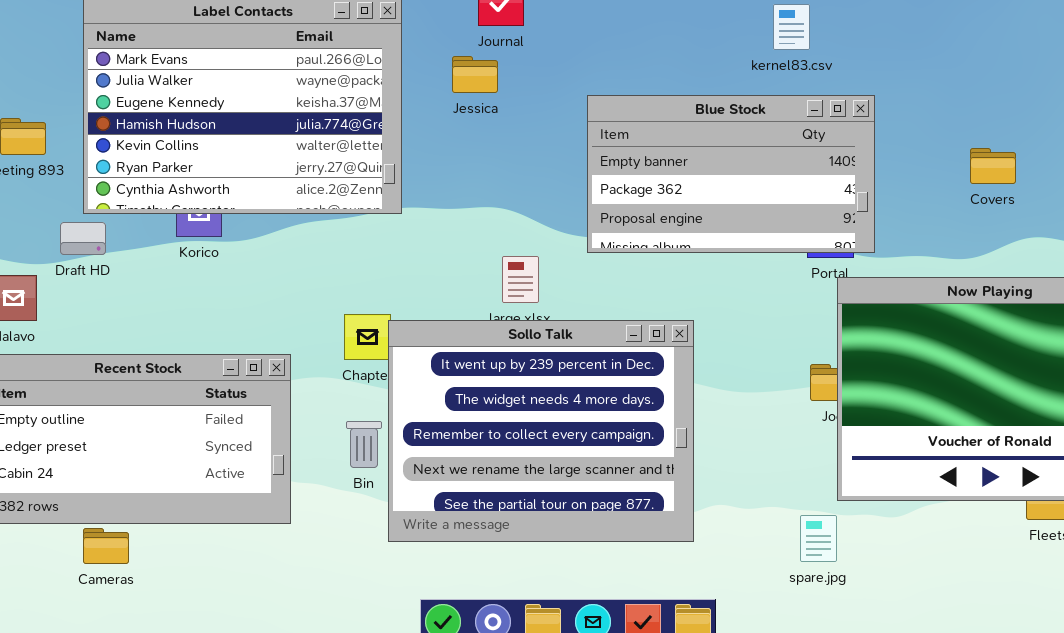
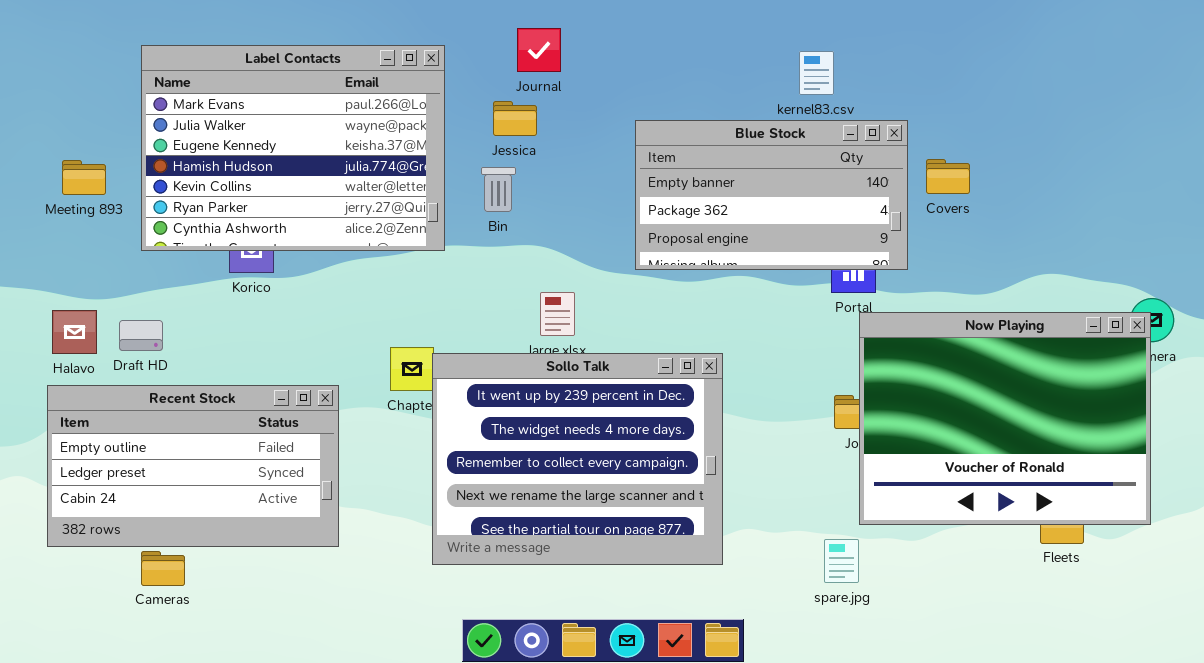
Blue Stock: [587,95,875,253] -> [635,120,908,270], moved
Covers: [970,148,1016,184] -> [926,159,970,194], moved
Draft HD: [60,222,106,255] -> [119,320,163,351], moved
Bin: [346,421,382,468] -> [481,167,516,212], moved

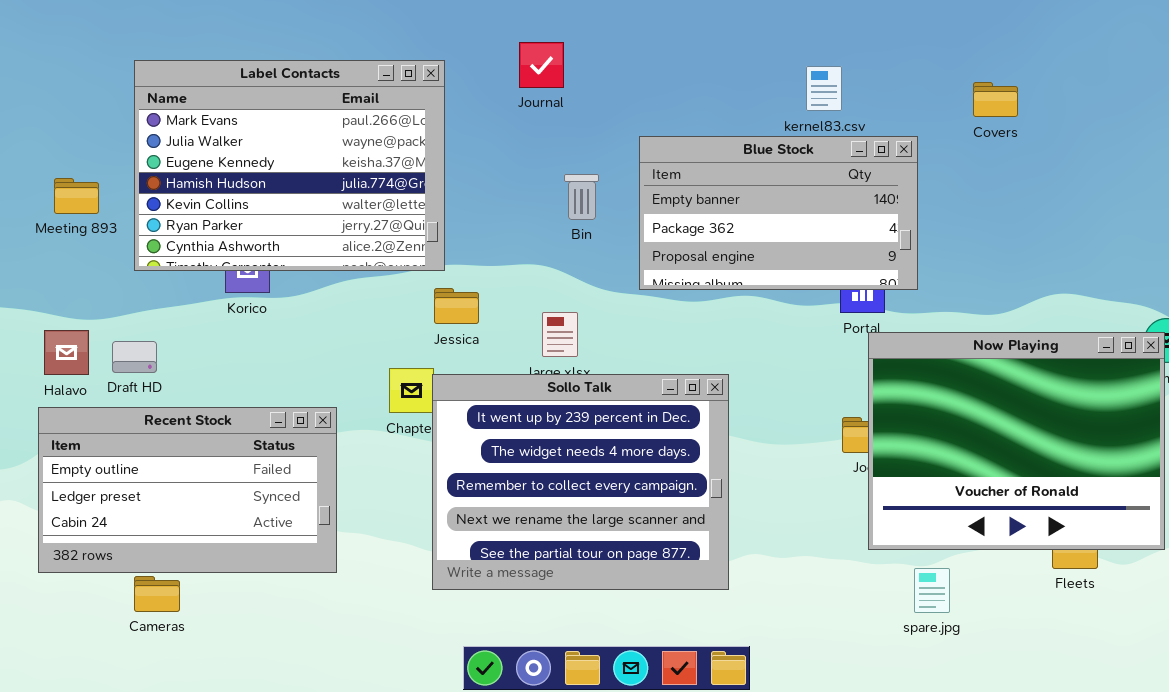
Jessica: [493,101,537,136] -> [434,288,479,324], moved
Covers: [926,159,970,194] -> [973,82,1018,117], moved
Bin: [481,167,516,212] -> [564,174,599,220], moved
spare.jpg: [824,539,859,583] -> [914,568,950,613], moved

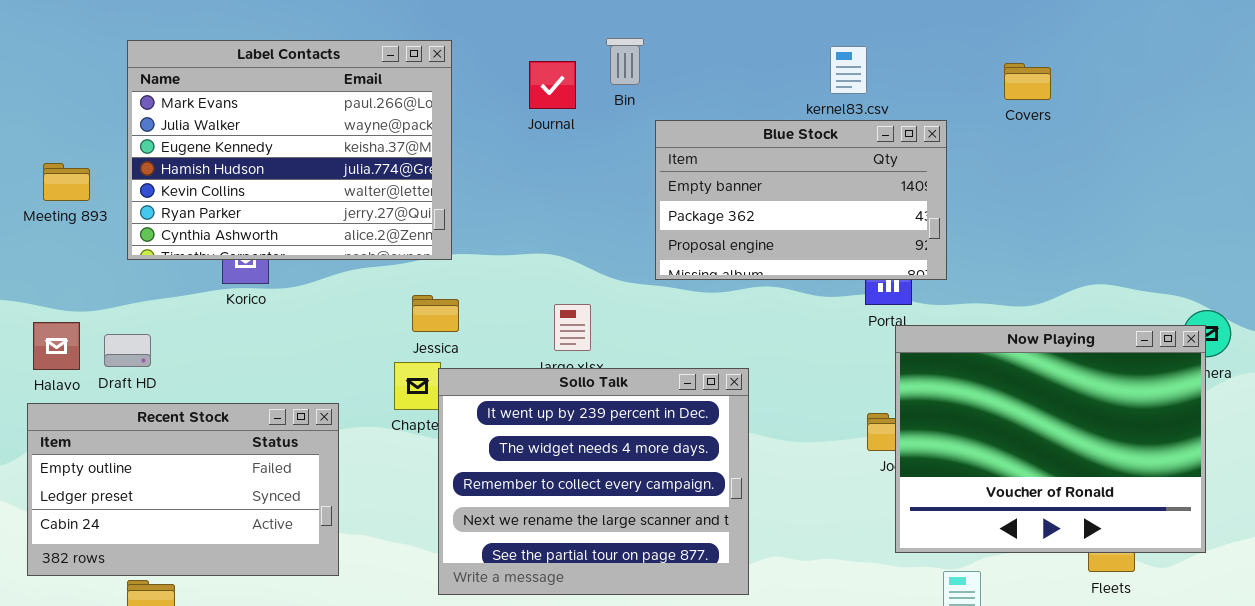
Journal: [519,42,564,88] -> [529,61,576,109], moved
Bin: [564,174,599,220] -> [606,38,644,85], moved
Jessica: [434,288,479,324] -> [412,295,459,332], moved

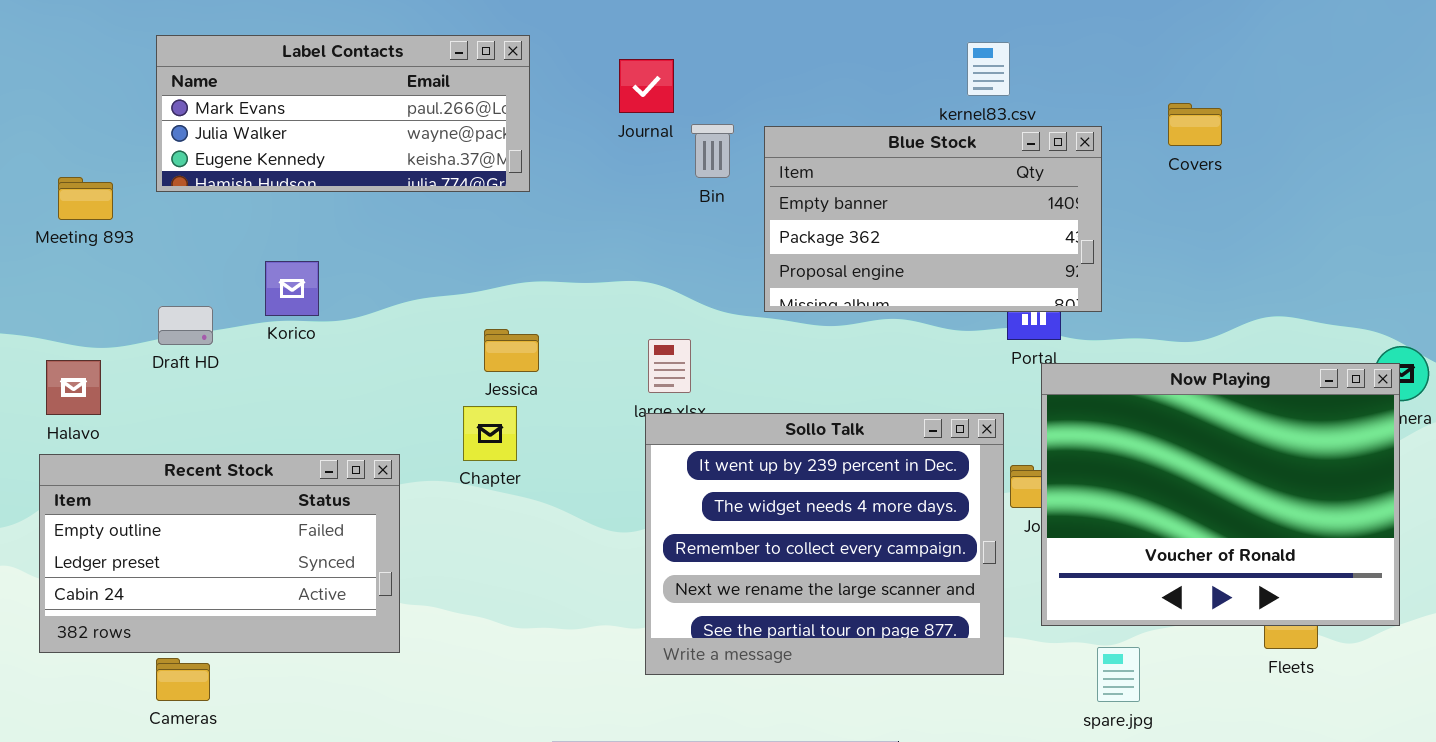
Bin: [606,38,644,85] -> [691,124,734,178], moved
Label Contacts: [127,40,452,260] -> [156,35,530,192], resized
Covers: [1004,63,1051,100] -> [1168,103,1222,146], moved
Draft HD: [104,334,151,367] -> [158,306,213,345], moved
Sollo Talk: [438,368,749,595] -> [645,413,1004,675], moved

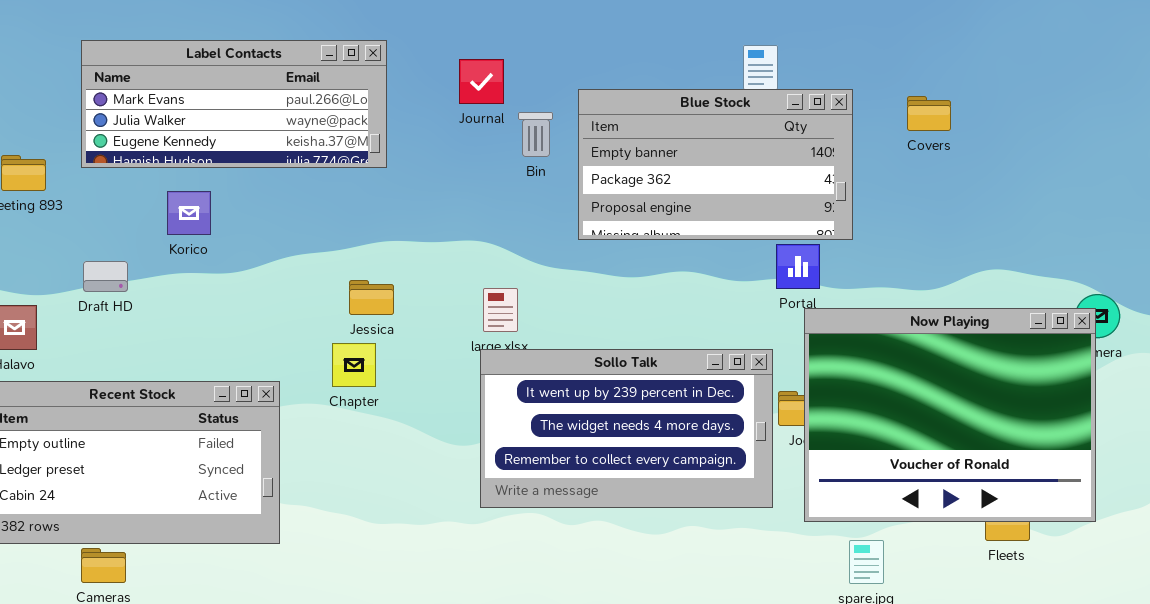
Blue Stock: [764,126,1102,312] -> [578,89,853,240], moved
Korico: [265,261,319,316] -> [167,191,211,235], moved
Sollo Talk: [645,413,1004,675] -> [480,349,773,508], resized

